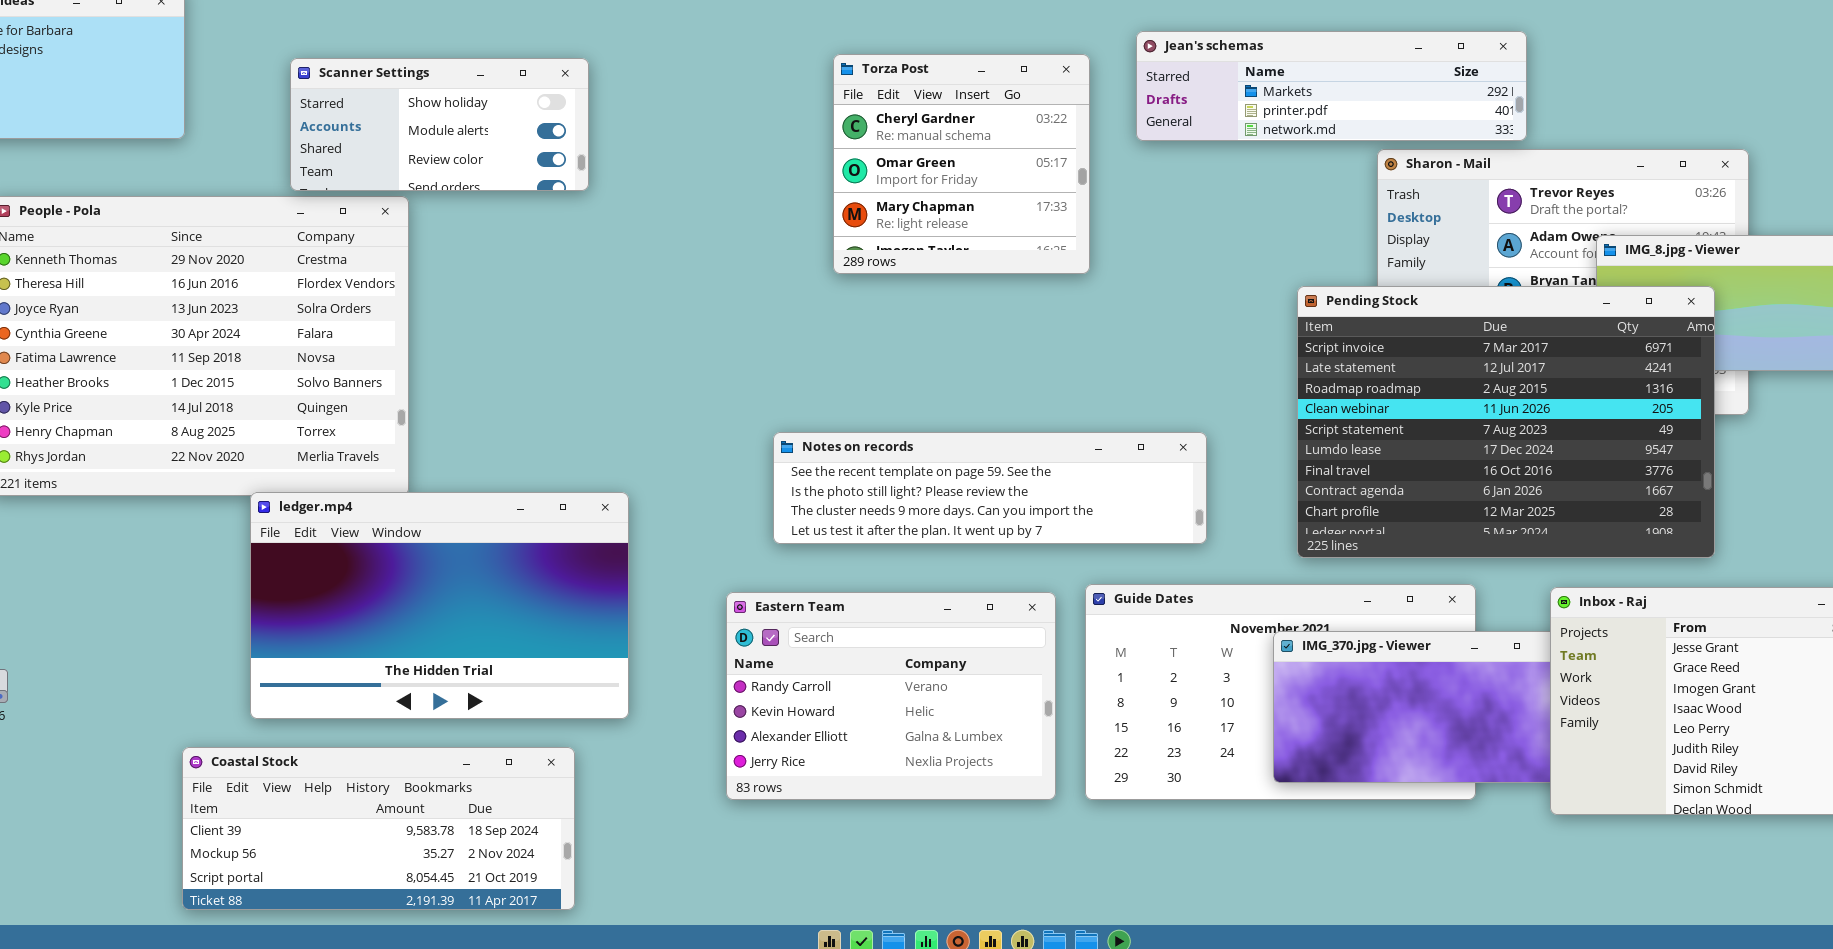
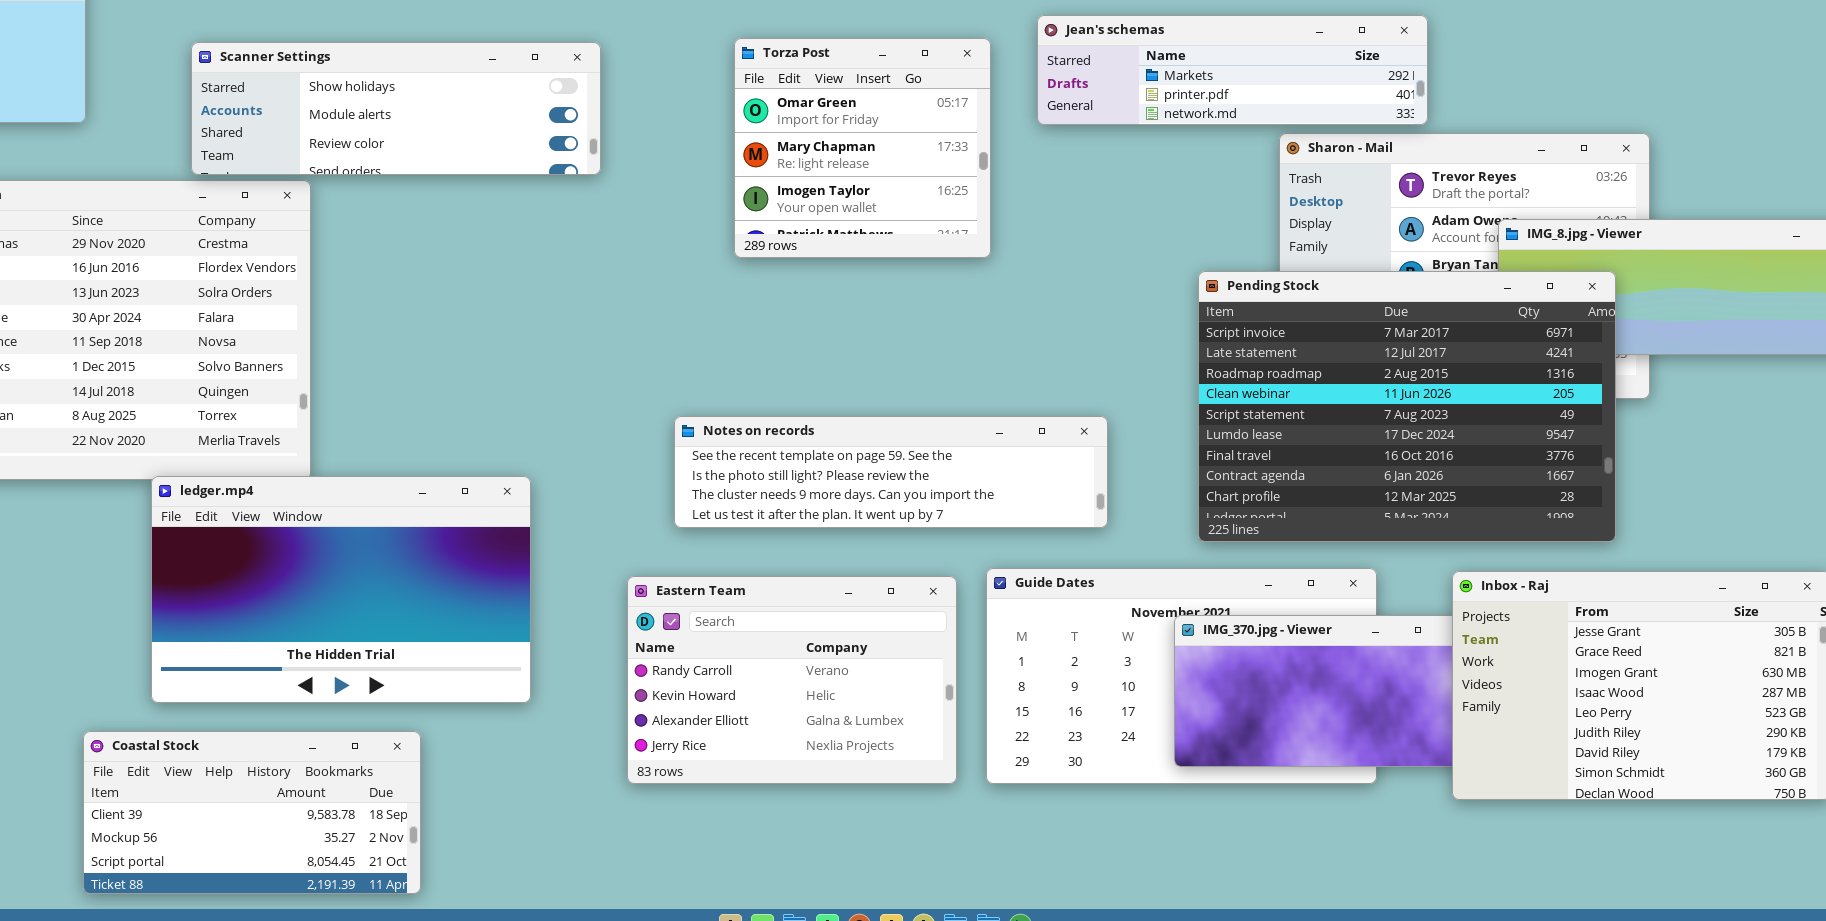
Torza Post: [833,54,1090,274] -> [734,38,991,258], scrolled down 1 row
Scanner Settings: [290,58,589,191] -> [191,42,601,175], resized
Coastal Stock: [182,747,575,910] -> [83,731,421,894], resized

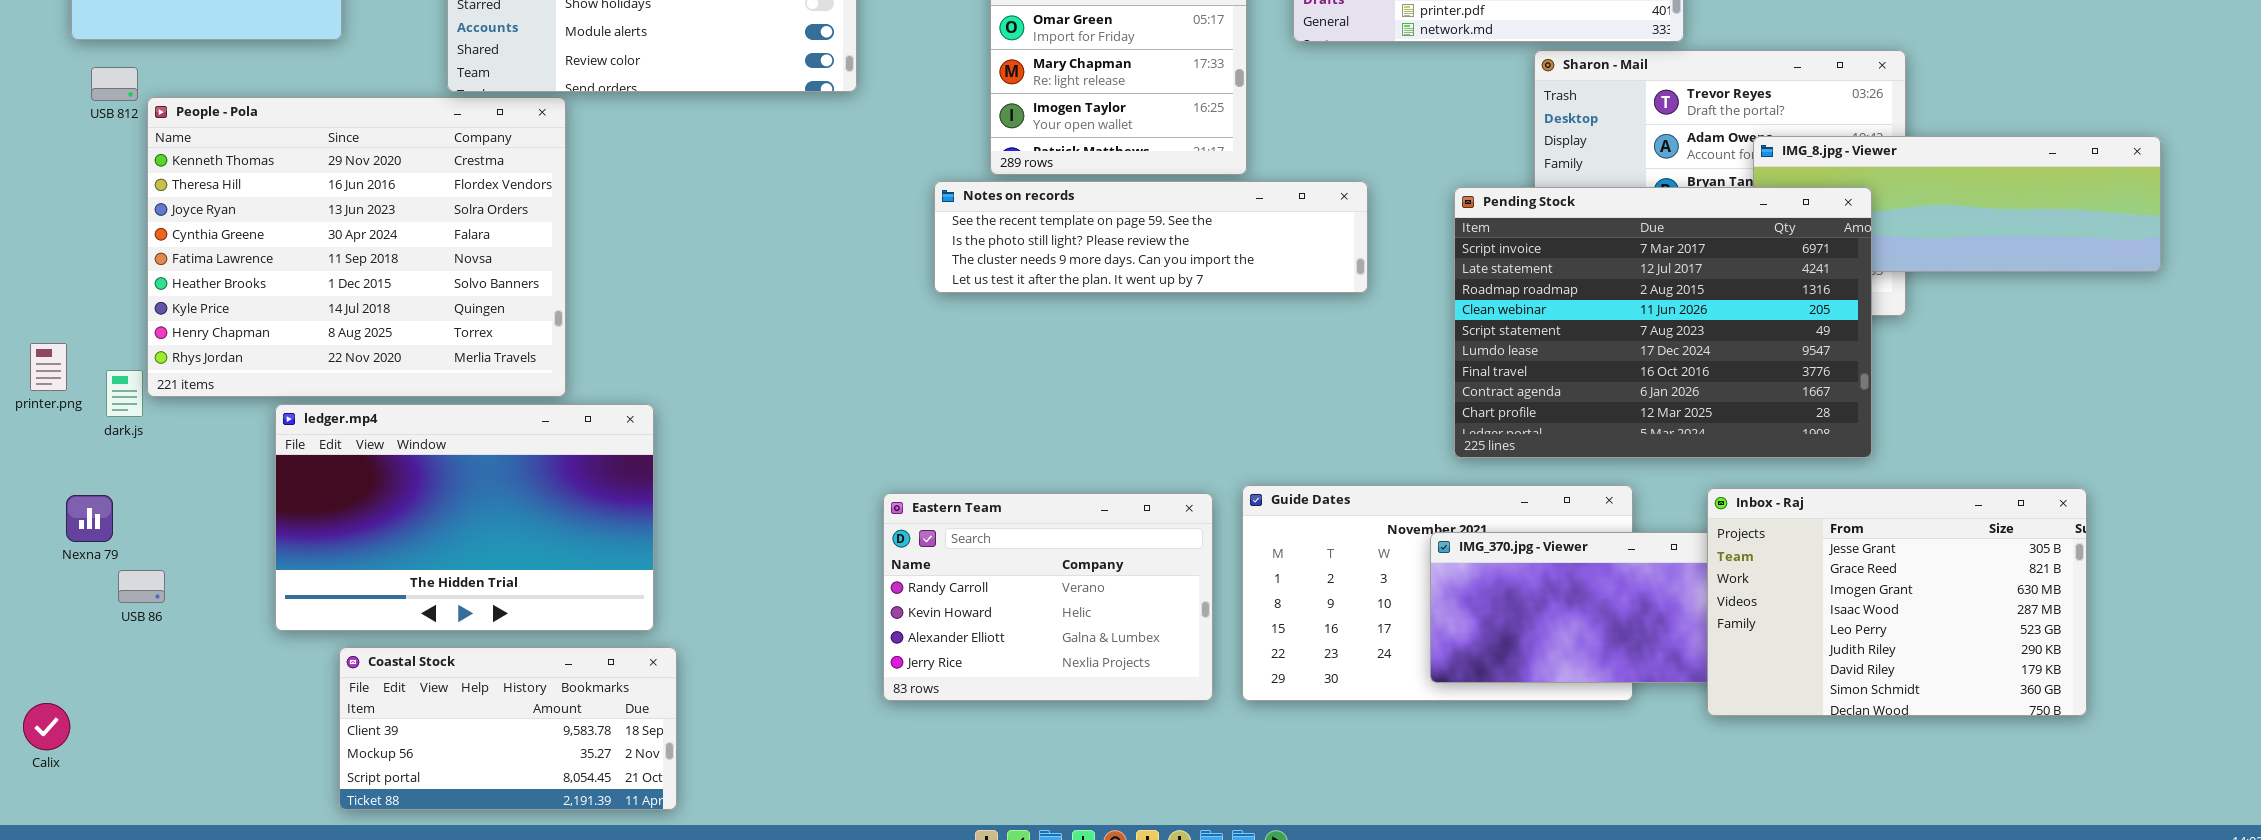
Notes on records: [674,416,1108,528] -> [934,181,1368,293], moved
ledger.mp4: [151,476,531,703] -> [275,404,654,631], moved

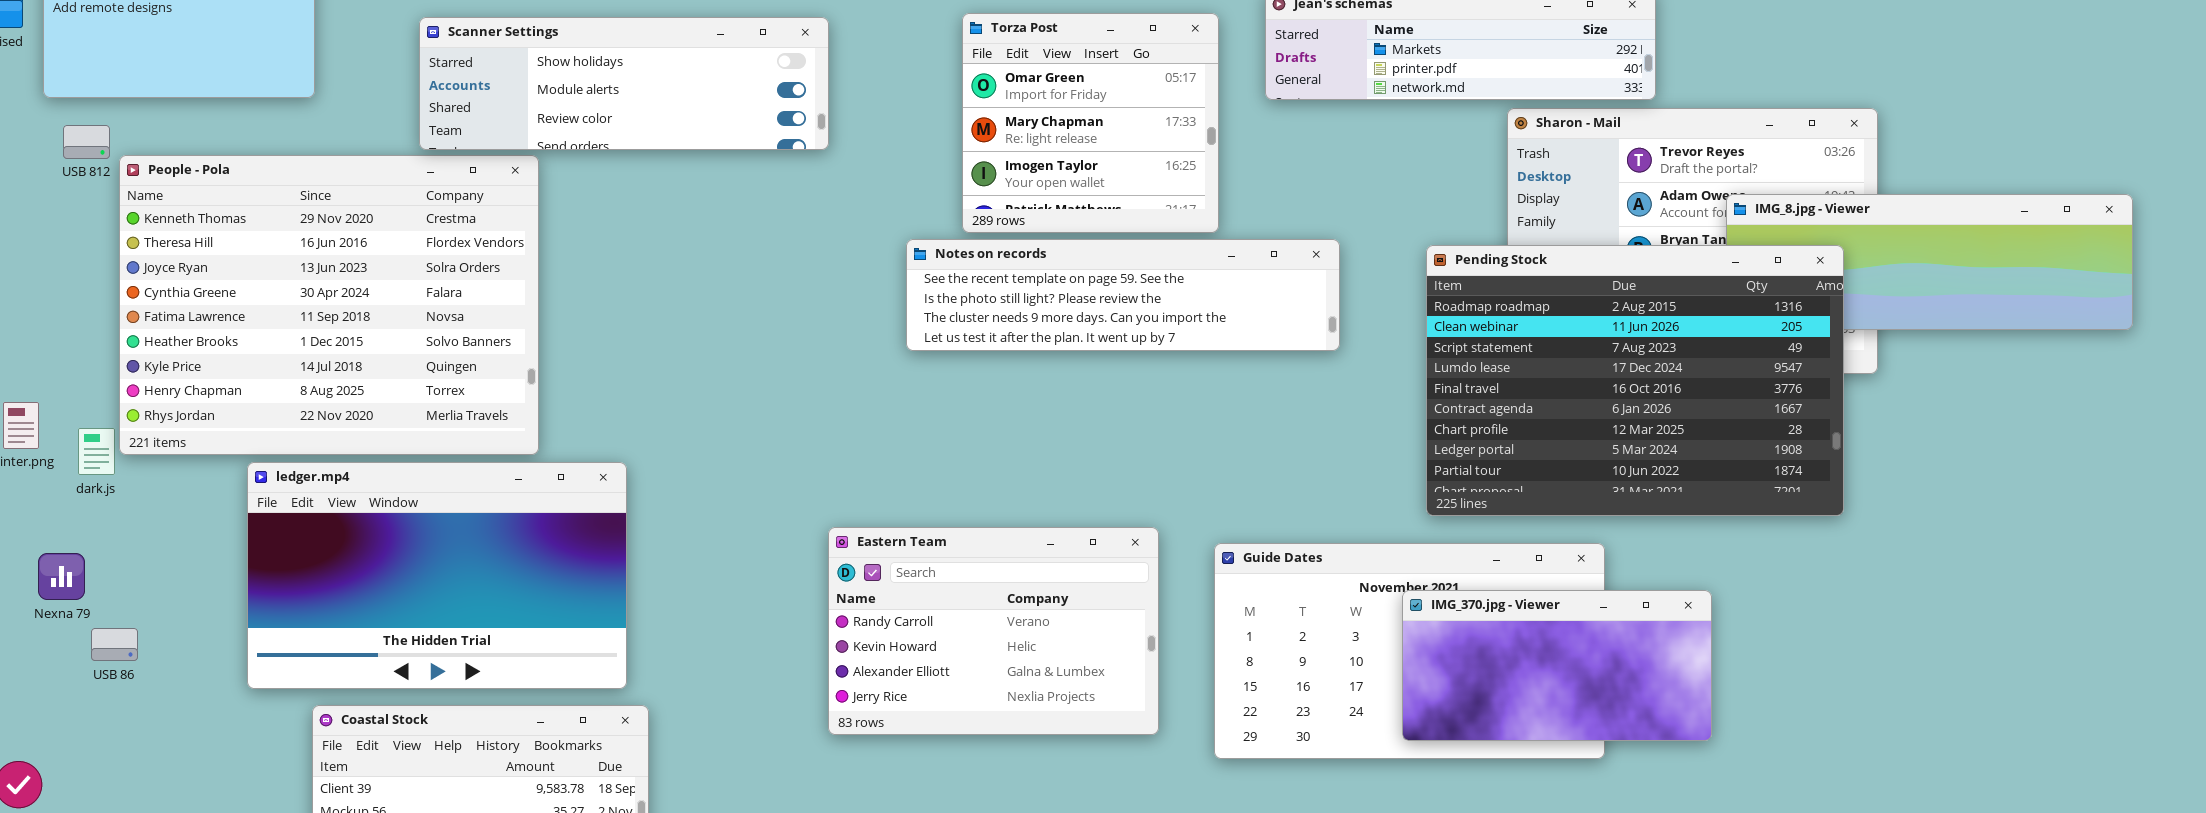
Pending Stock: [1454,187,1872,458] -> [1426,245,1844,516], scrolled down 2 rows
Inbox - Raj: [1707,488,2087,716] -> none, closed
Eastern Team: [883,493,1213,701] -> [828,527,1159,735], moved

